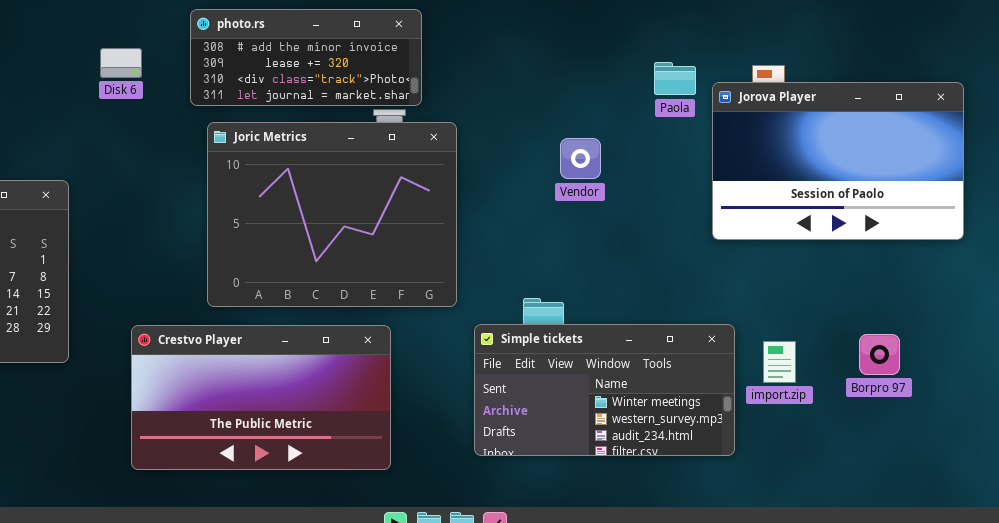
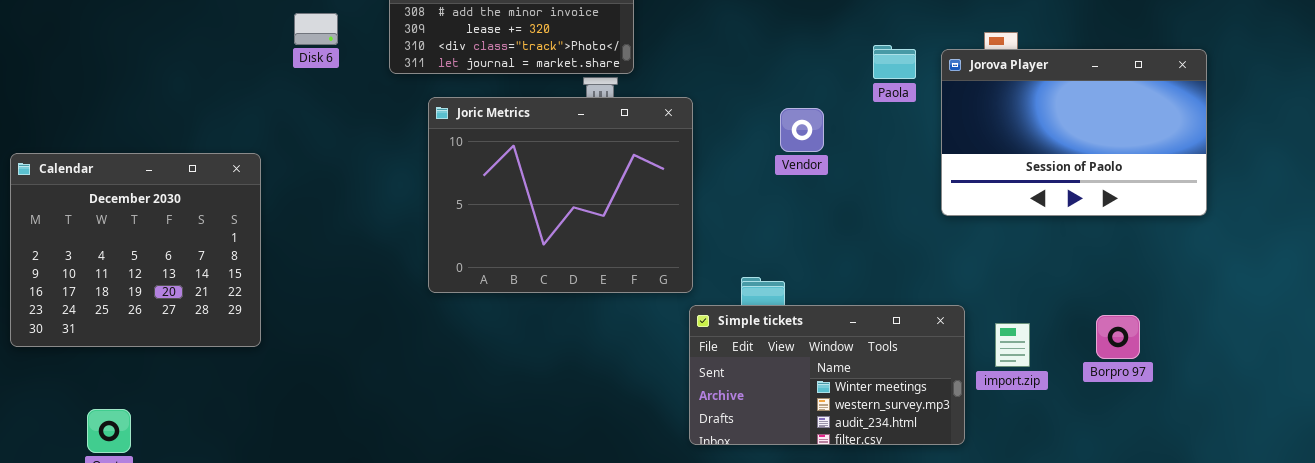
Paola: [654,62,696,95] -> [873,45,916,79], moved
Joric Metrics: [207,122,457,307] -> [428,97,693,293], moved
Crestvo Player: [131,325,391,470] -> none, closed

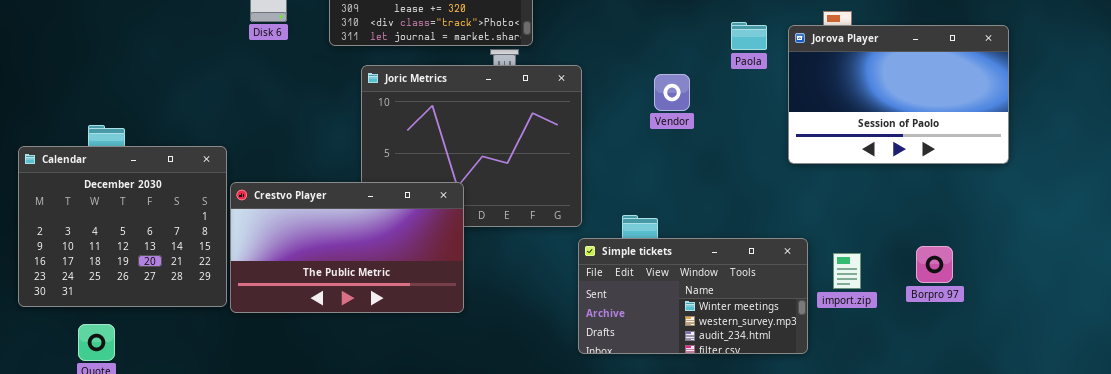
Calendar: [10,153,261,347] -> [18,146,227,307], moved
Crestvo Player: none -> [230,182,464,313], opened

